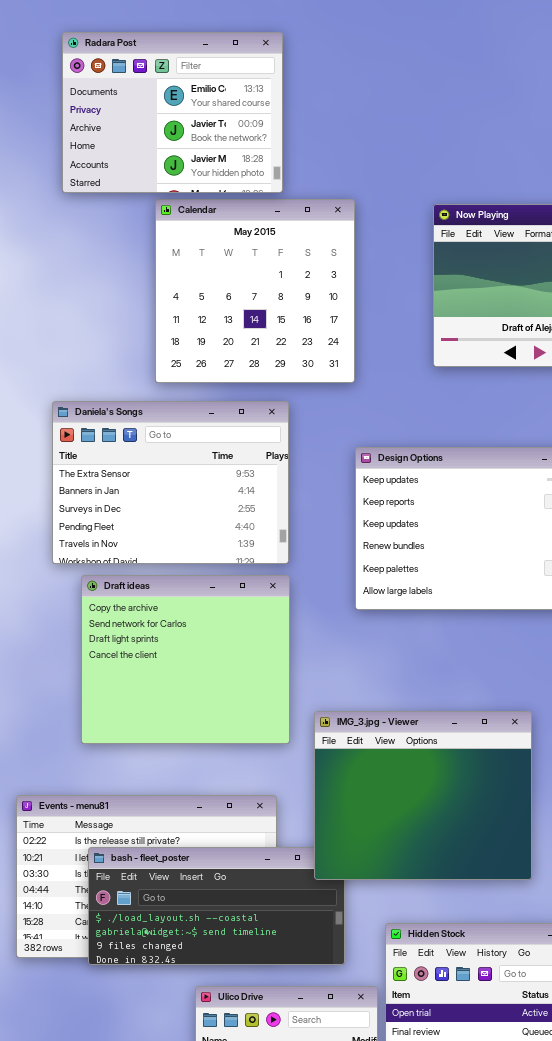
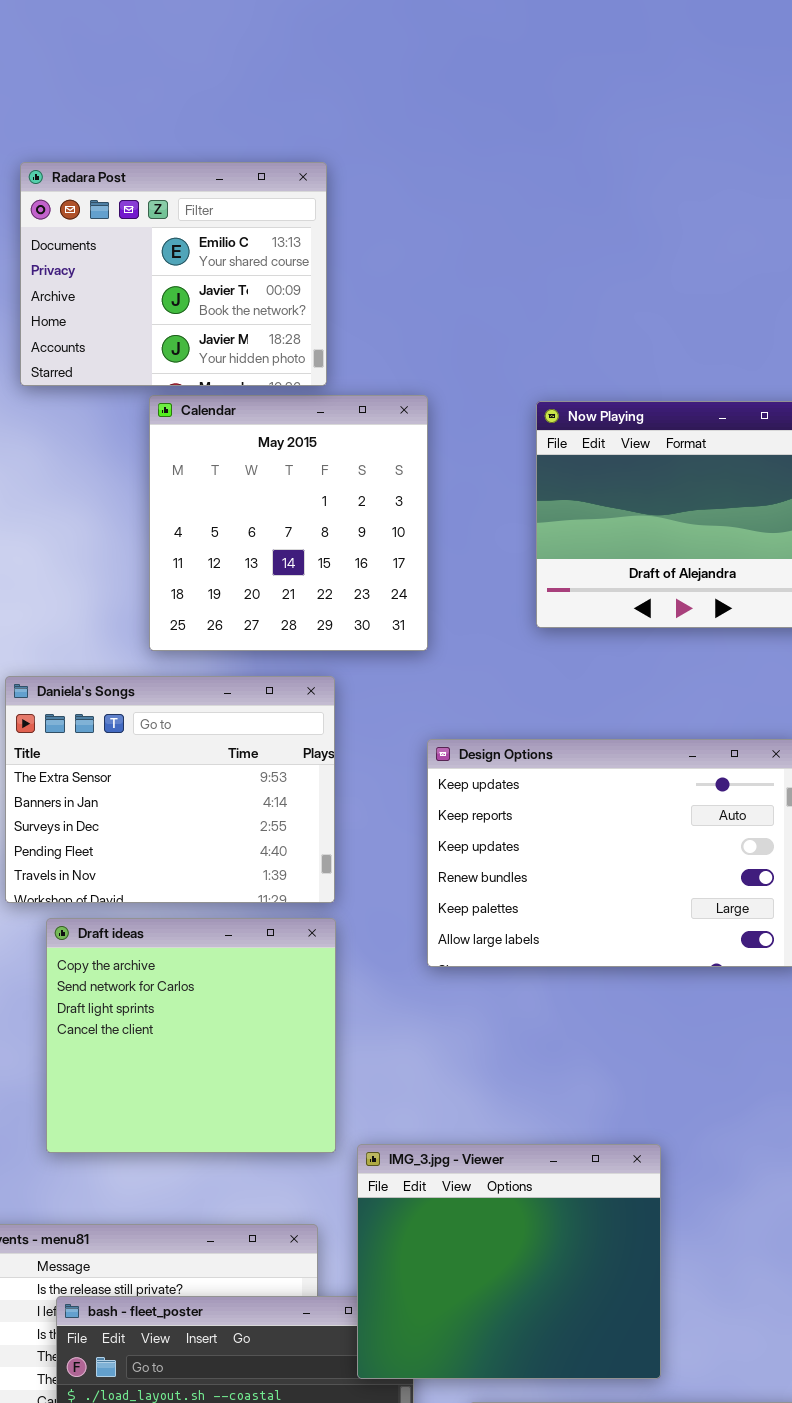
IMG_3.jpg - Viewer: [314,711,532,880] -> [357,1144,661,1379], moved

